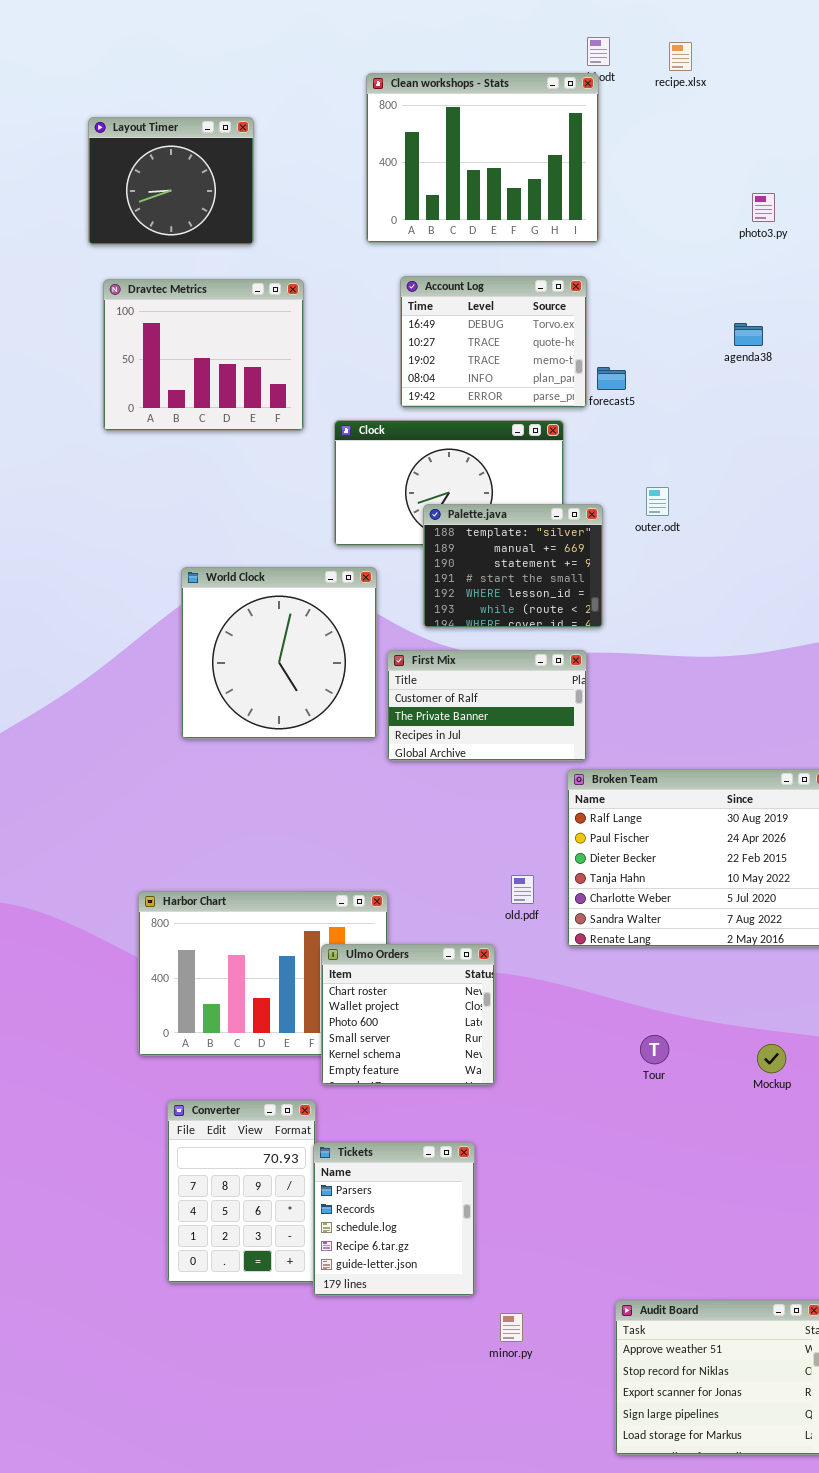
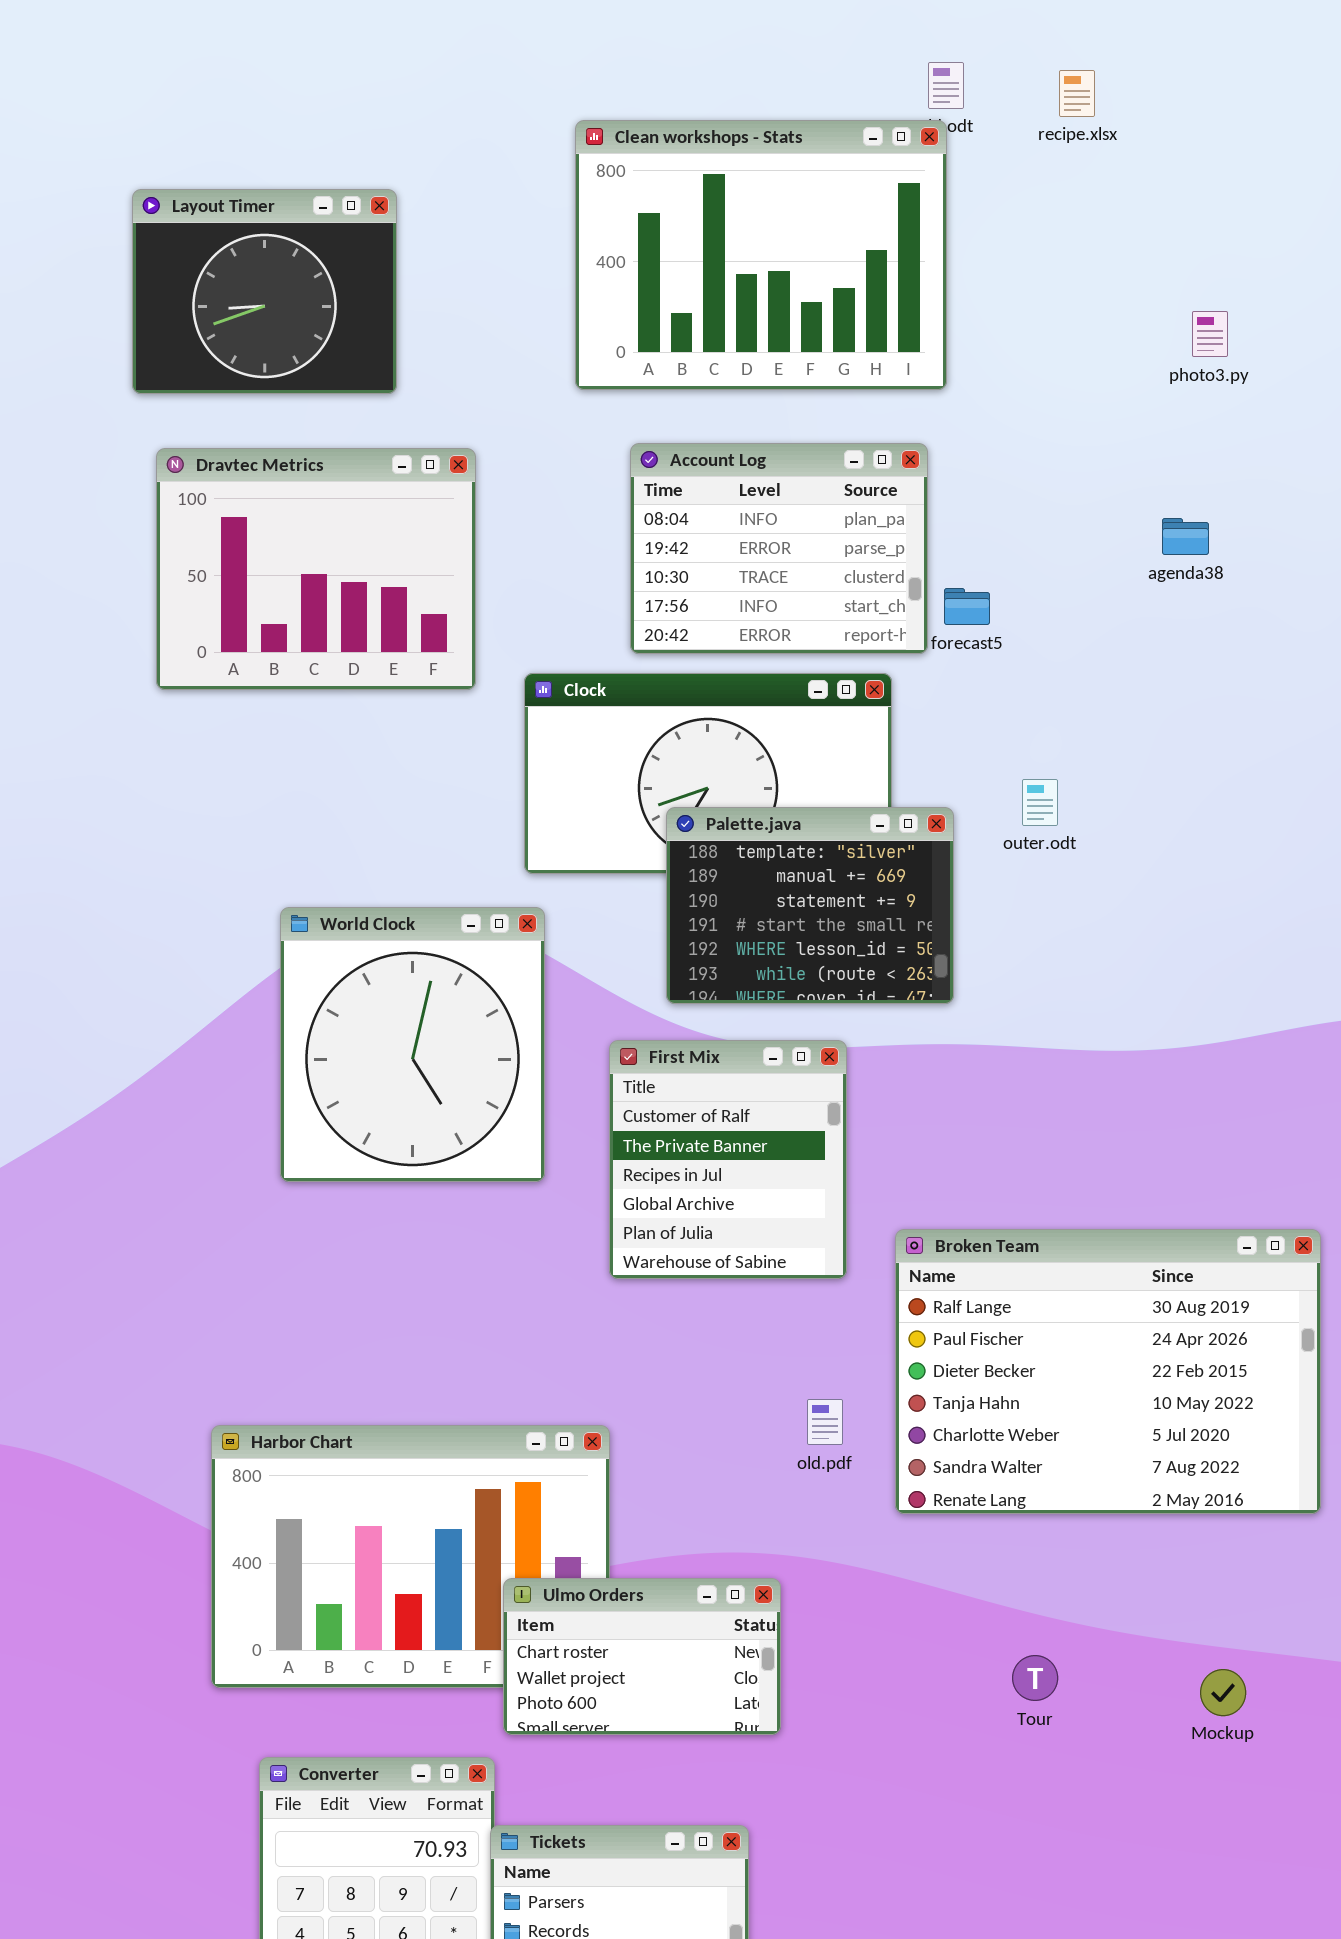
Account Log: [400,276,587,408] -> [630,443,928,654], scrolled down 3 rows
World Clock: [181,567,377,739] -> [280,907,545,1182], resized
First Mix: [387,650,587,761] -> [609,1040,847,1279], resized
Ulmo Orders: [321,944,495,1085] -> [503,1578,781,1735], resized

